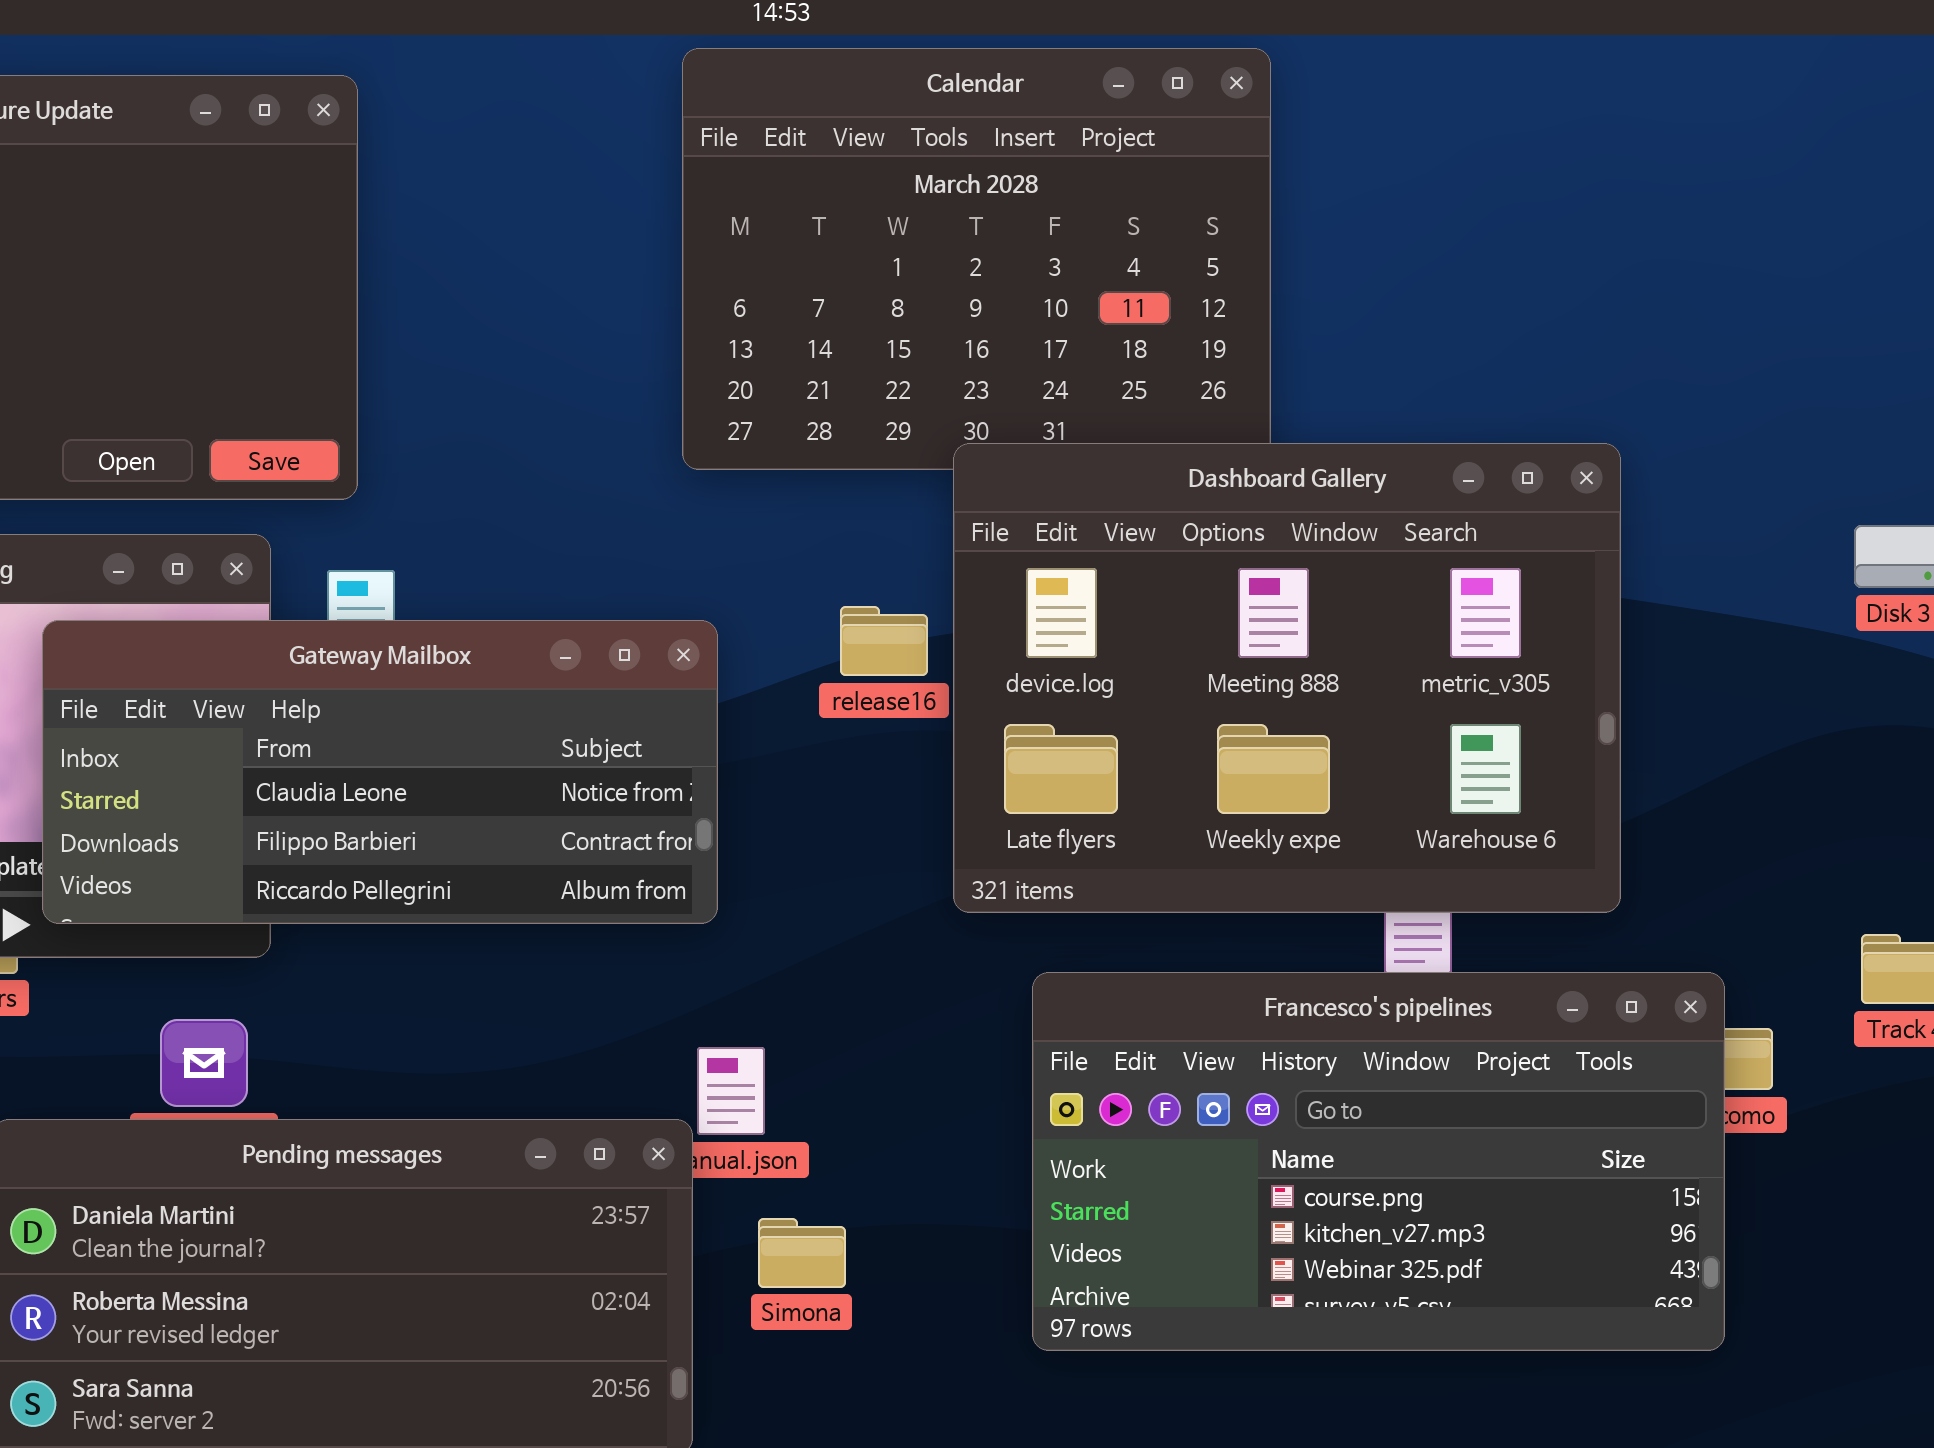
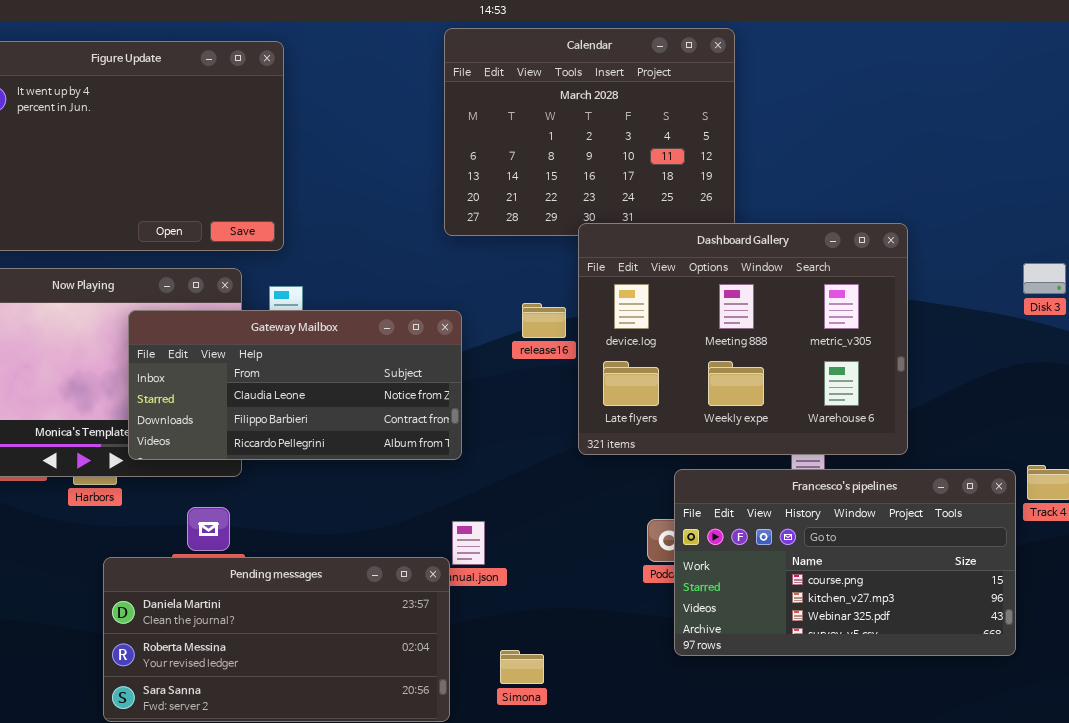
Francesco's pipelines: [1032,972,1725,1351] -> [674,469,1016,656], moved
Simona: [758,1218,846,1288] -> [500,650,544,684], moved

